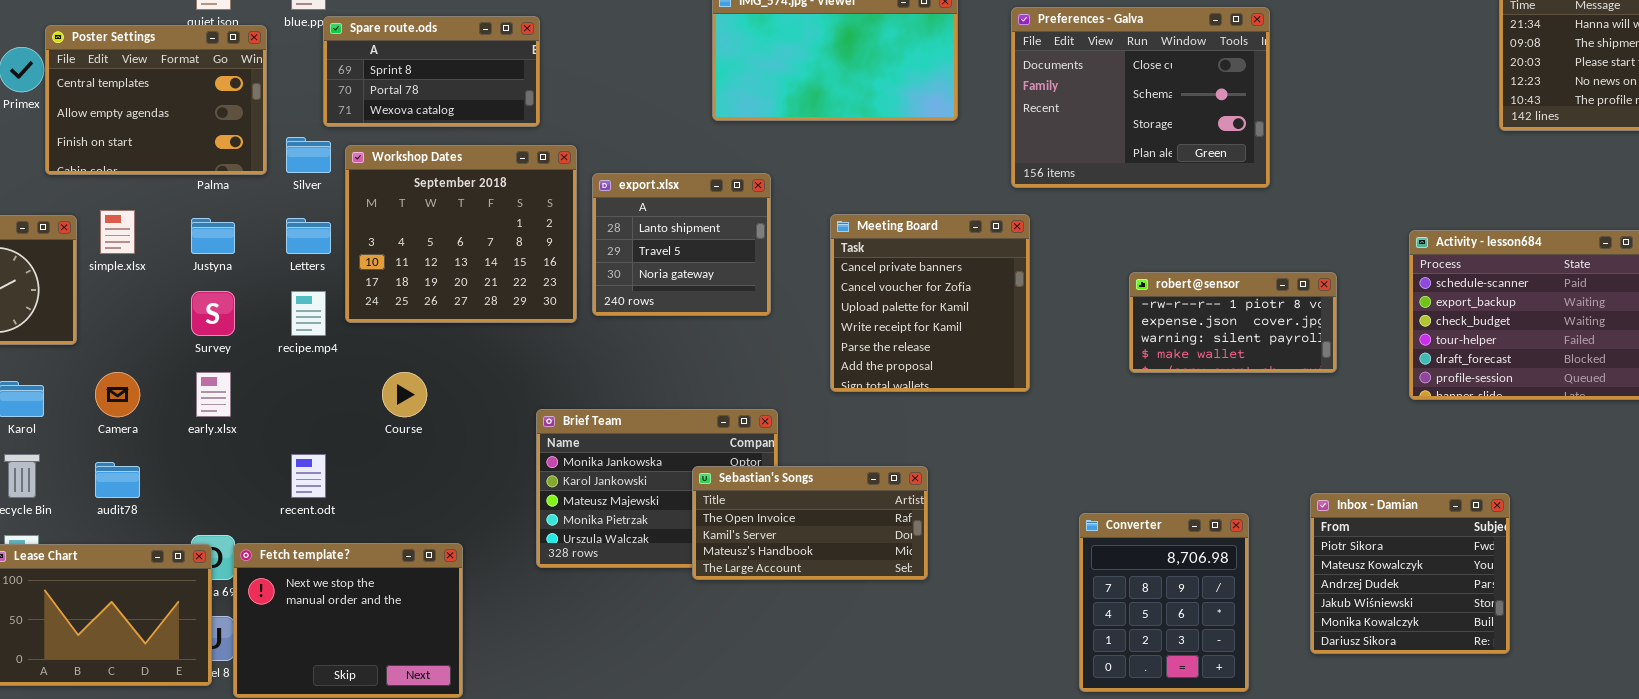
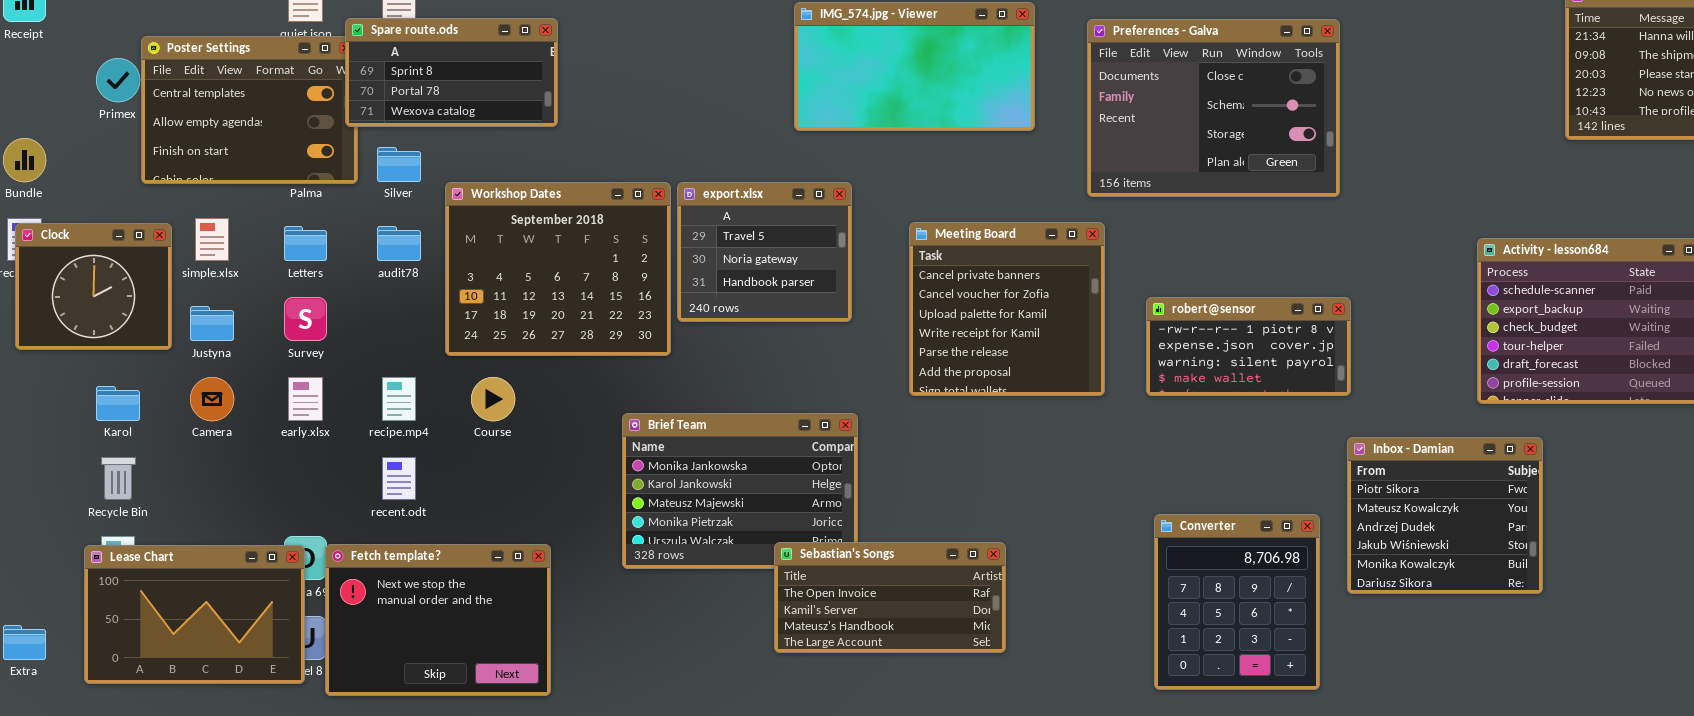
Spare route.ods: [323,16,540,127] -> [345,18,558,127], moved
Workshop Dates: [345,145,577,323] -> [445,182,671,356], moved
export.xlsx: [592,173,771,316] -> [677,182,852,322], scrolled down 1 row
Justyna: [191,218,235,254] -> [190,306,234,341], moved
Letters: [286,218,331,254] -> [284,226,327,261], moved
robert@sensor: [1129,272,1337,373] -> [1146,297,1351,396], moved
recipe.mp4: [291,291,326,336] -> [382,377,416,421], moved
audit78: [95,462,140,498] -> [377,226,421,261], moved
Sebastian's Songs: [692,466,928,580] -> [774,542,1006,653], moved
Inbox - Damian: [1310,493,1510,654] -> [1347,437,1543,594], moved

